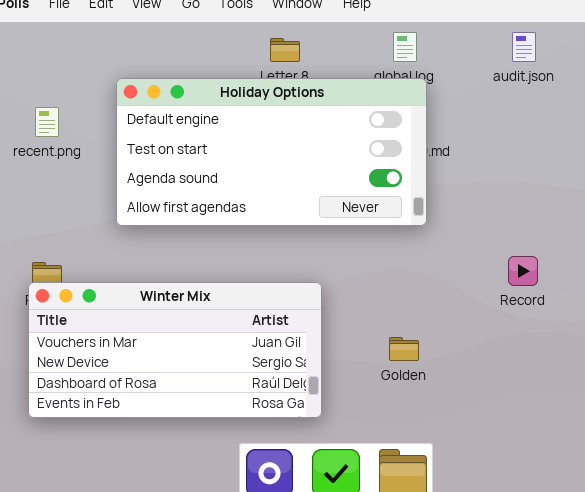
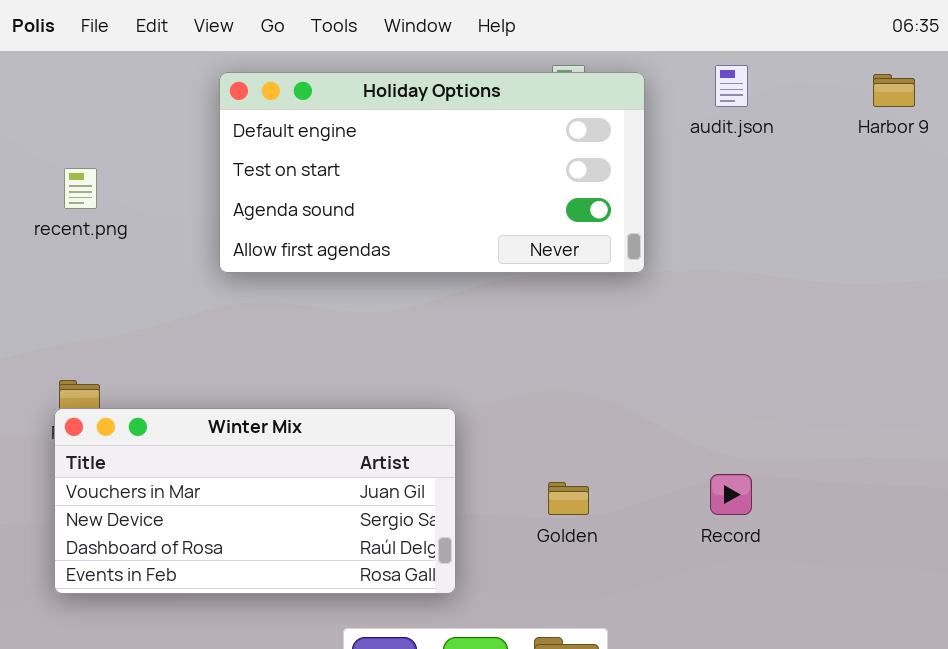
Holiday Options: [116,78,427,226] -> [219,72,645,273], moved
Record: [508,256,538,286] -> [710,474,752,515], moved

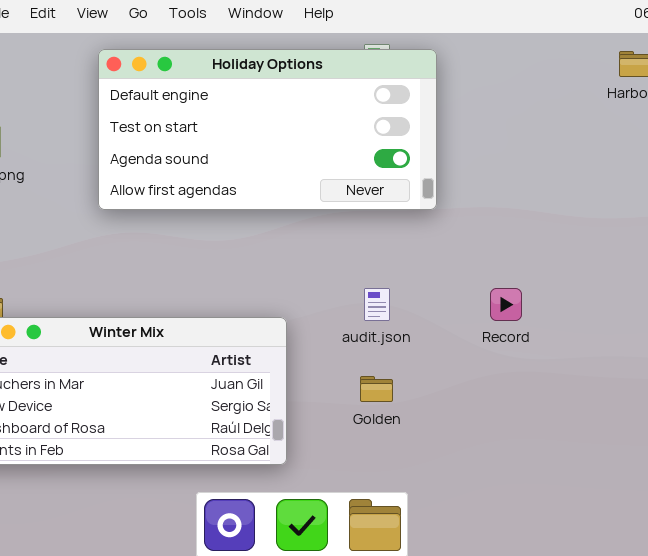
audit.json: [715,65,748,107] -> [364,288,390,321], moved
Record: [710,474,752,515] -> [490,288,522,321], moved

